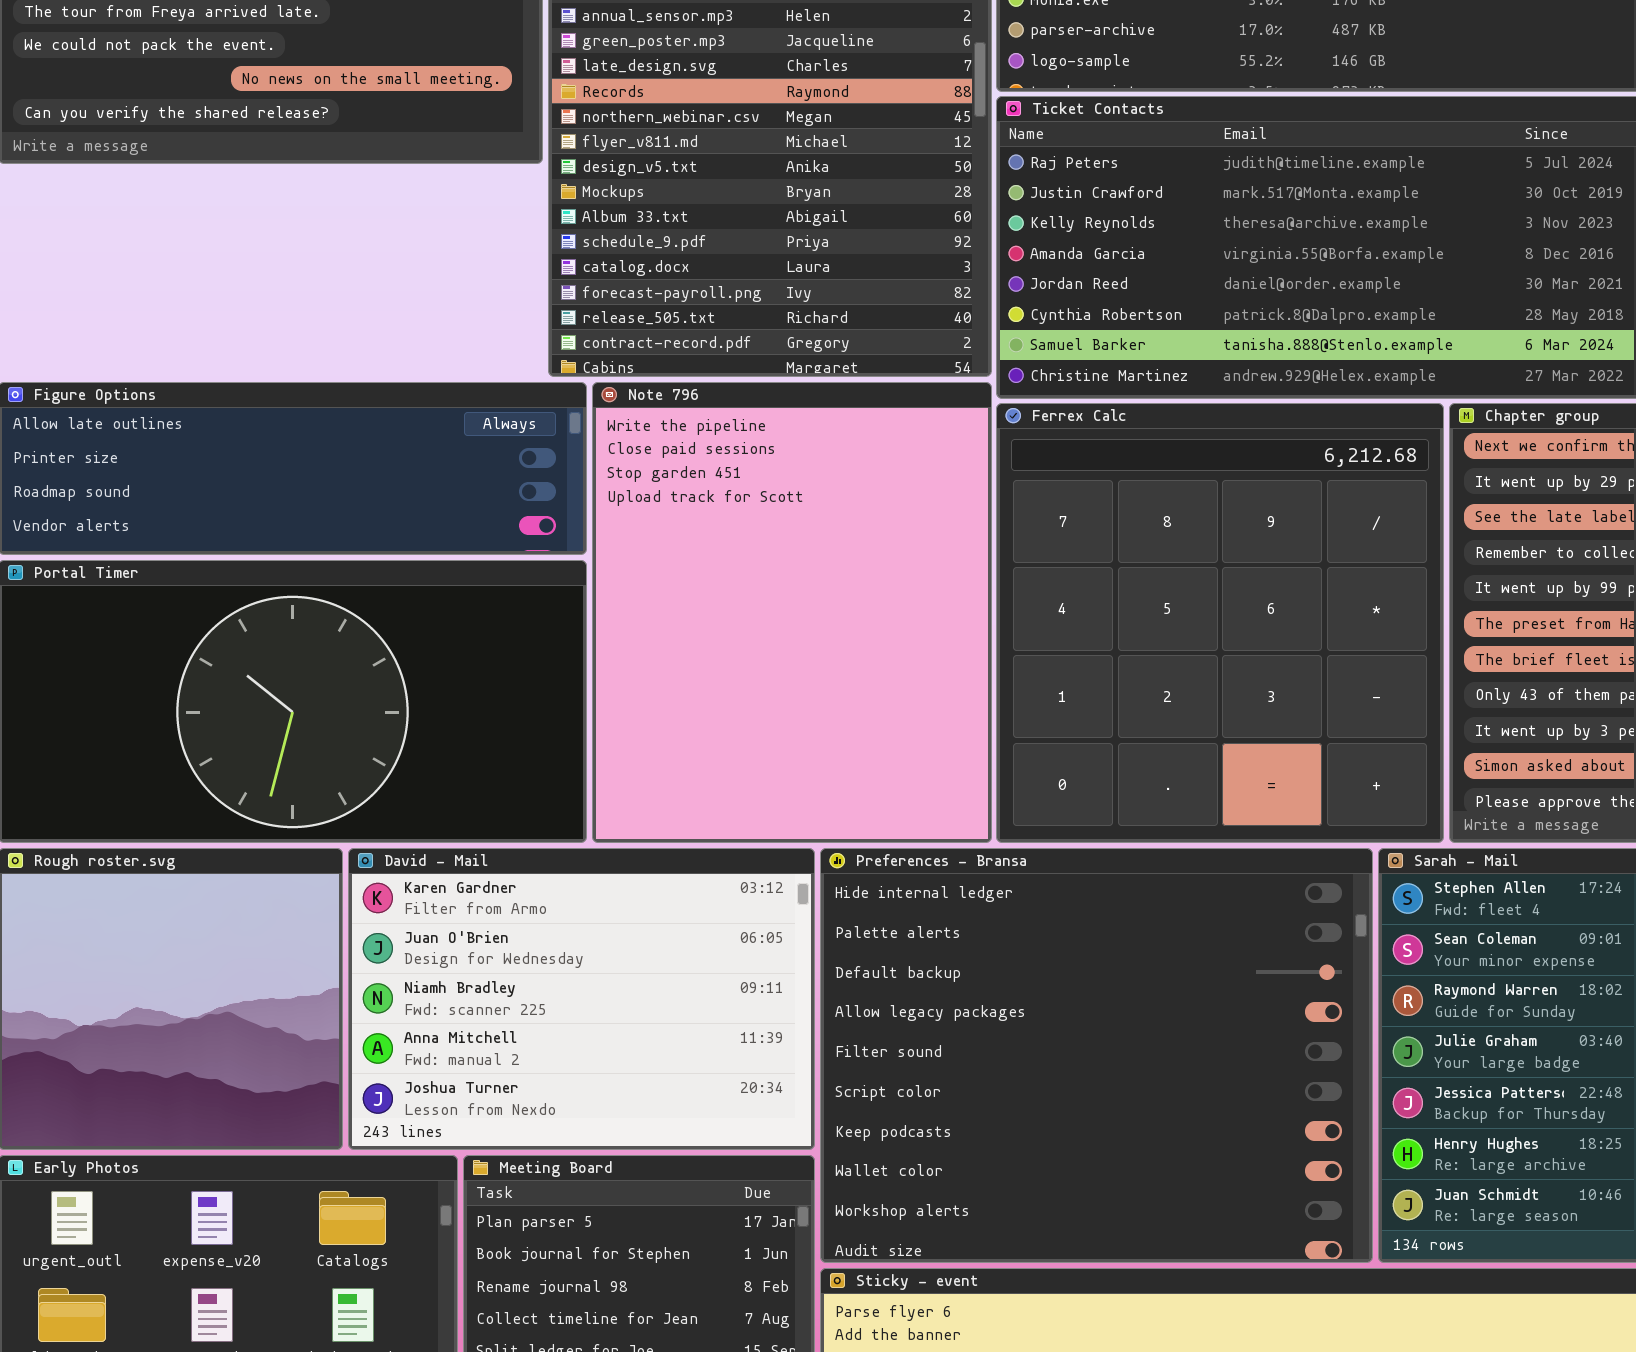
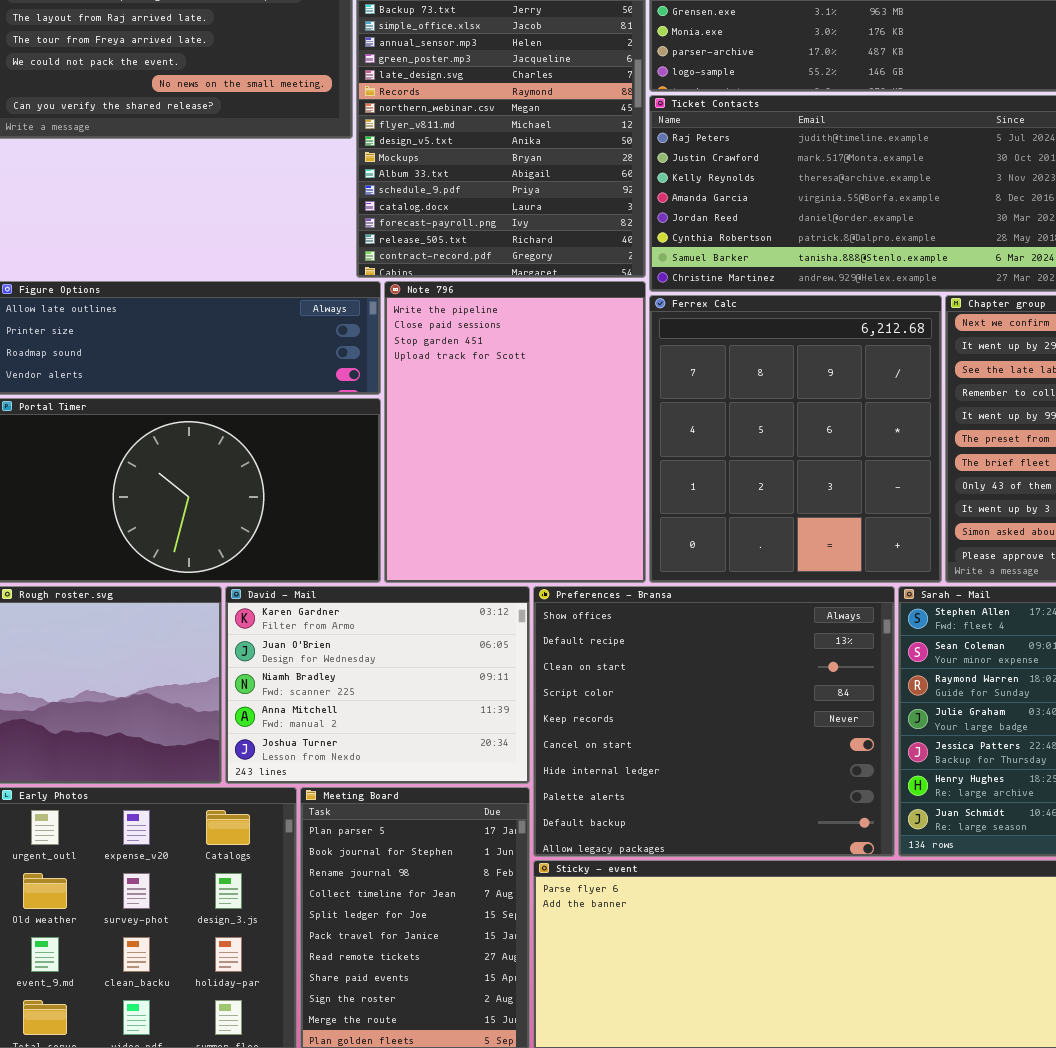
Preferences - Bransa: [820,848,1373,1263] -> [533,586,895,857], scrolled up 6 rows

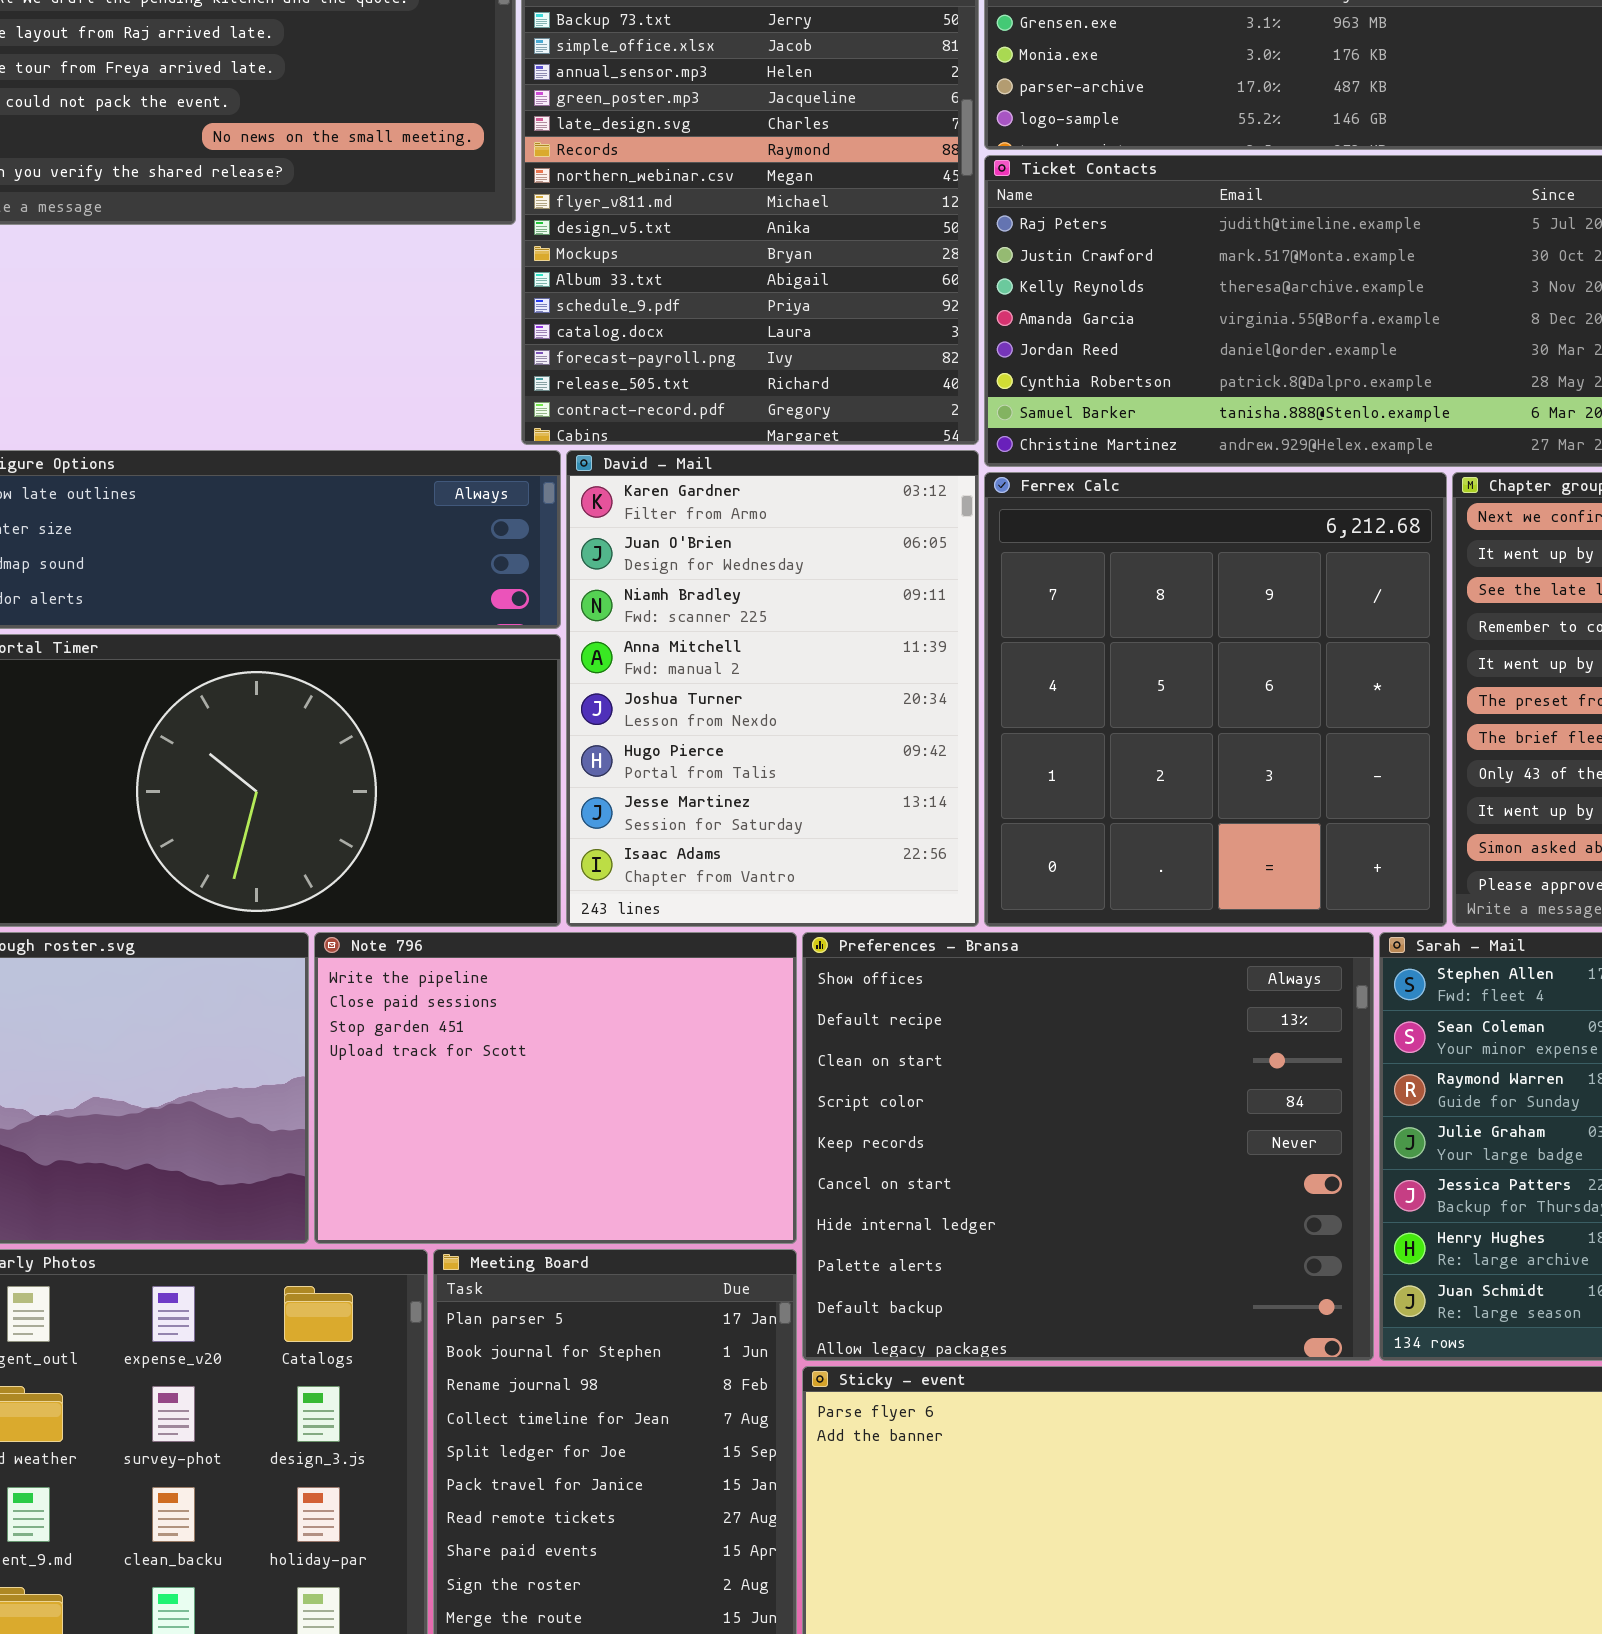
Note 796: [384,281,646,583] -> [314,932,797,1244], moved, resized
David - Mail: [225,586,530,784] -> [566,450,979,927], moved, resized

